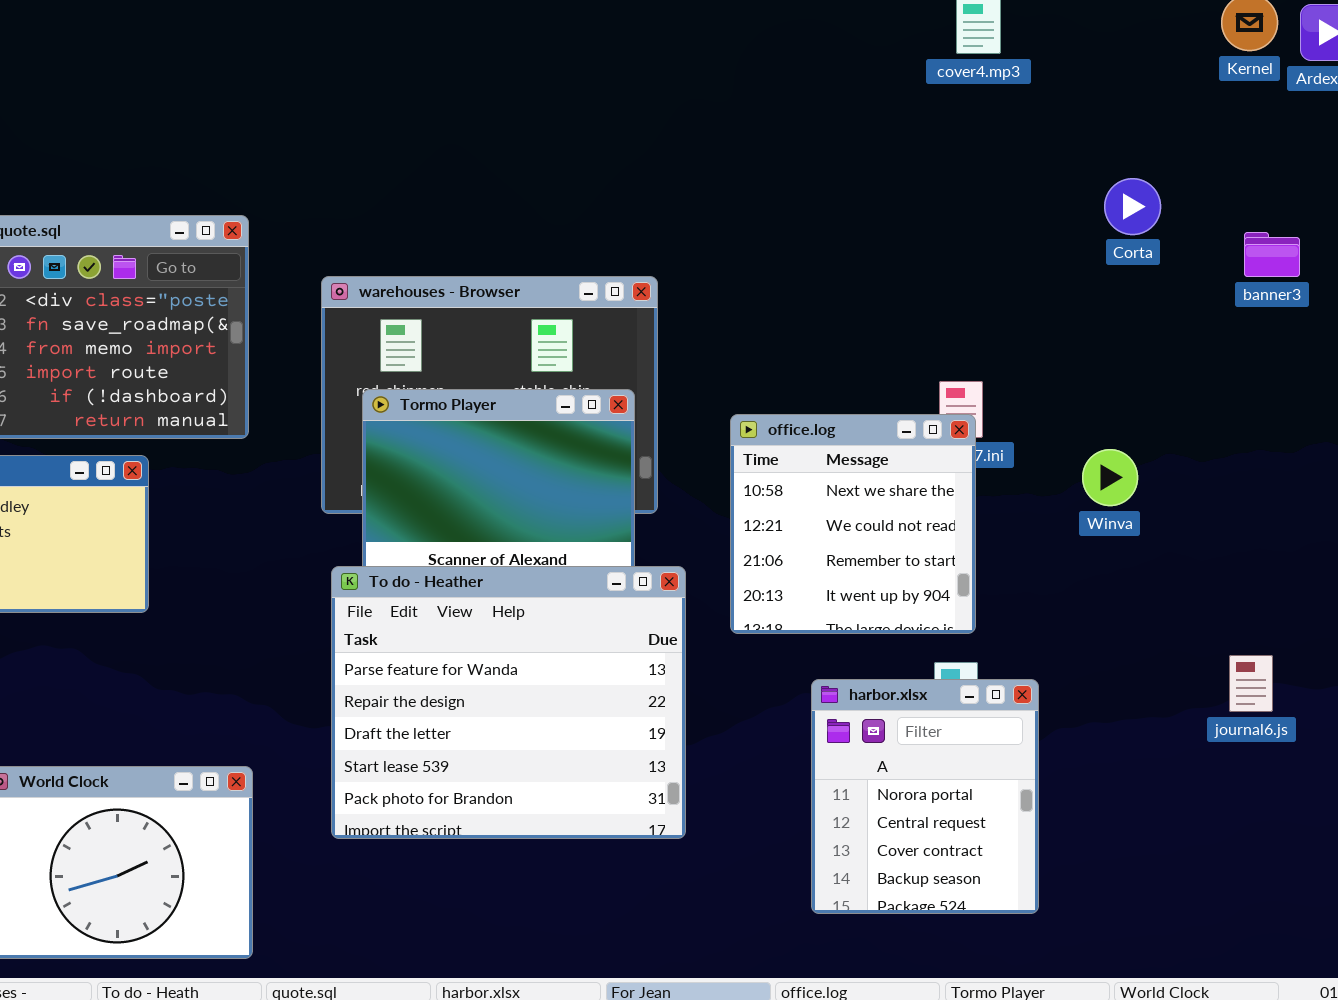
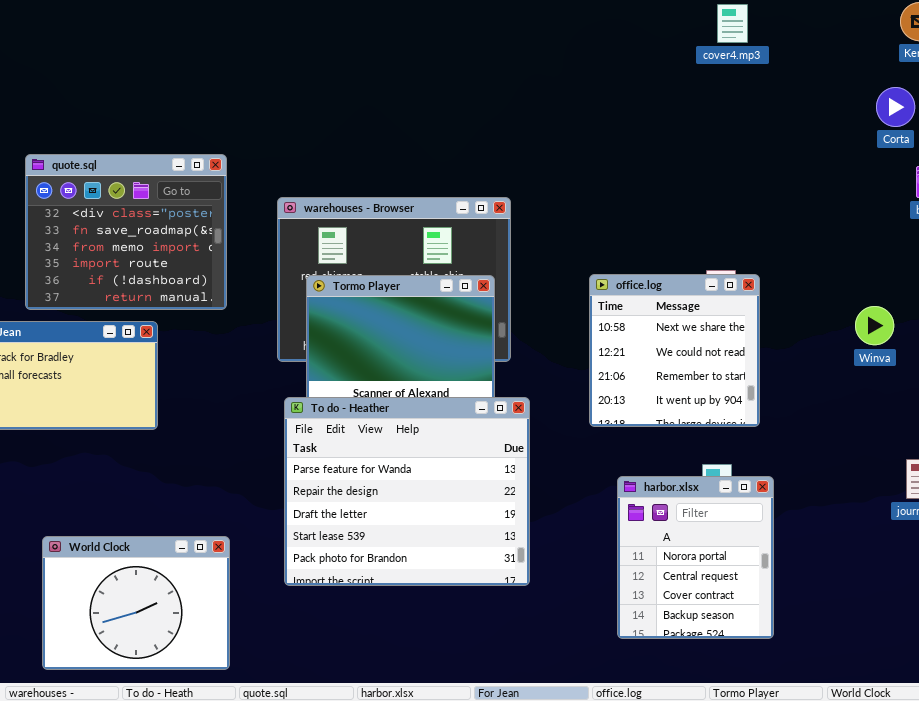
Corta: [1104,178,1161,235] -> [876,87,915,127], moved
office.log: [730,414,976,634] -> [589,274,760,427], moved
Winva: [1082,449,1138,506] -> [855,306,894,345], moved

